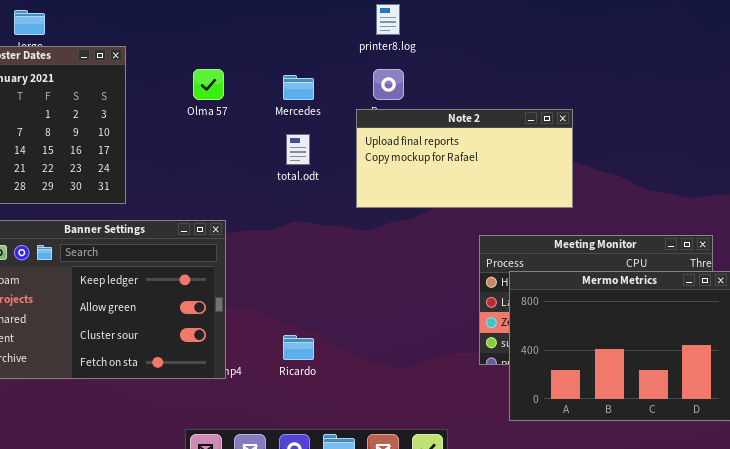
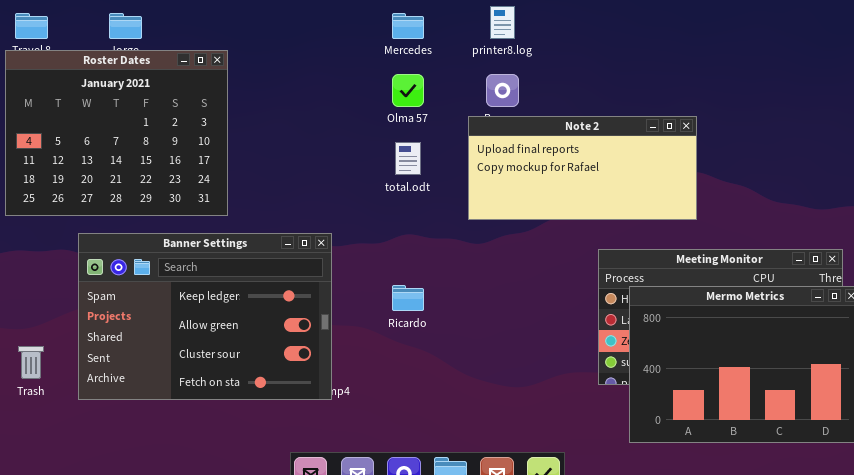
Olma 57: [193,69,224,100] -> [392,74,424,107], moved
Mercedes: [283,75,314,100] -> [392,13,424,39], moved
Ricardo: [283,335,314,360] -> [392,285,424,311], moved

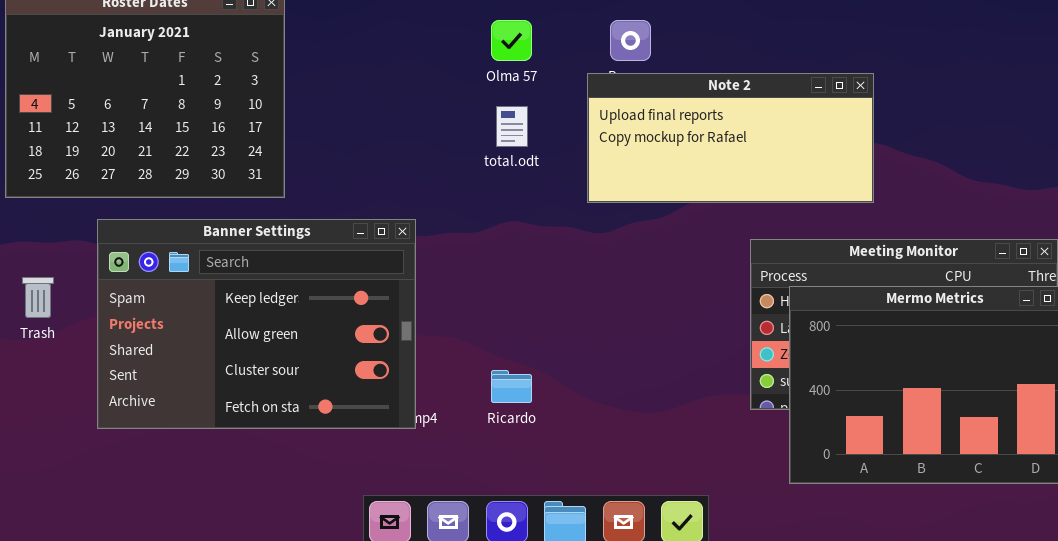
Ricardo: [392,285,424,311] -> [491,370,532,403], moved
Trash: [18,346,44,379] -> [22,277,54,318], moved

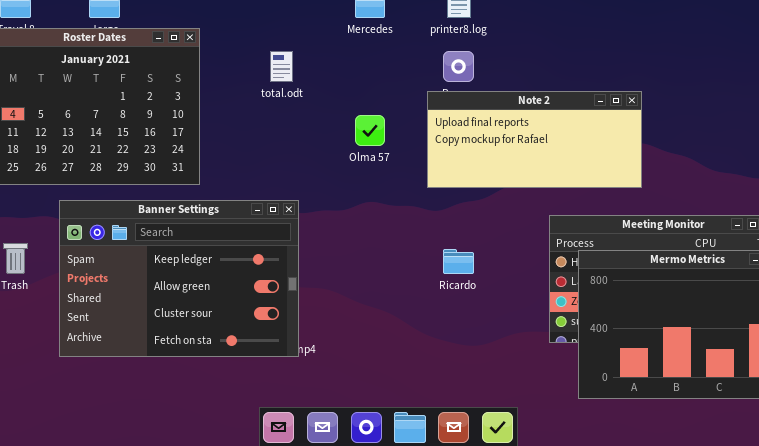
Olma 57: [491,20,532,61] -> [355,115,385,146], moved
total.odt: [496,106,528,147] -> [270,51,293,82], moved
Ricardo: [491,370,532,403] -> [443,249,474,274], moved

